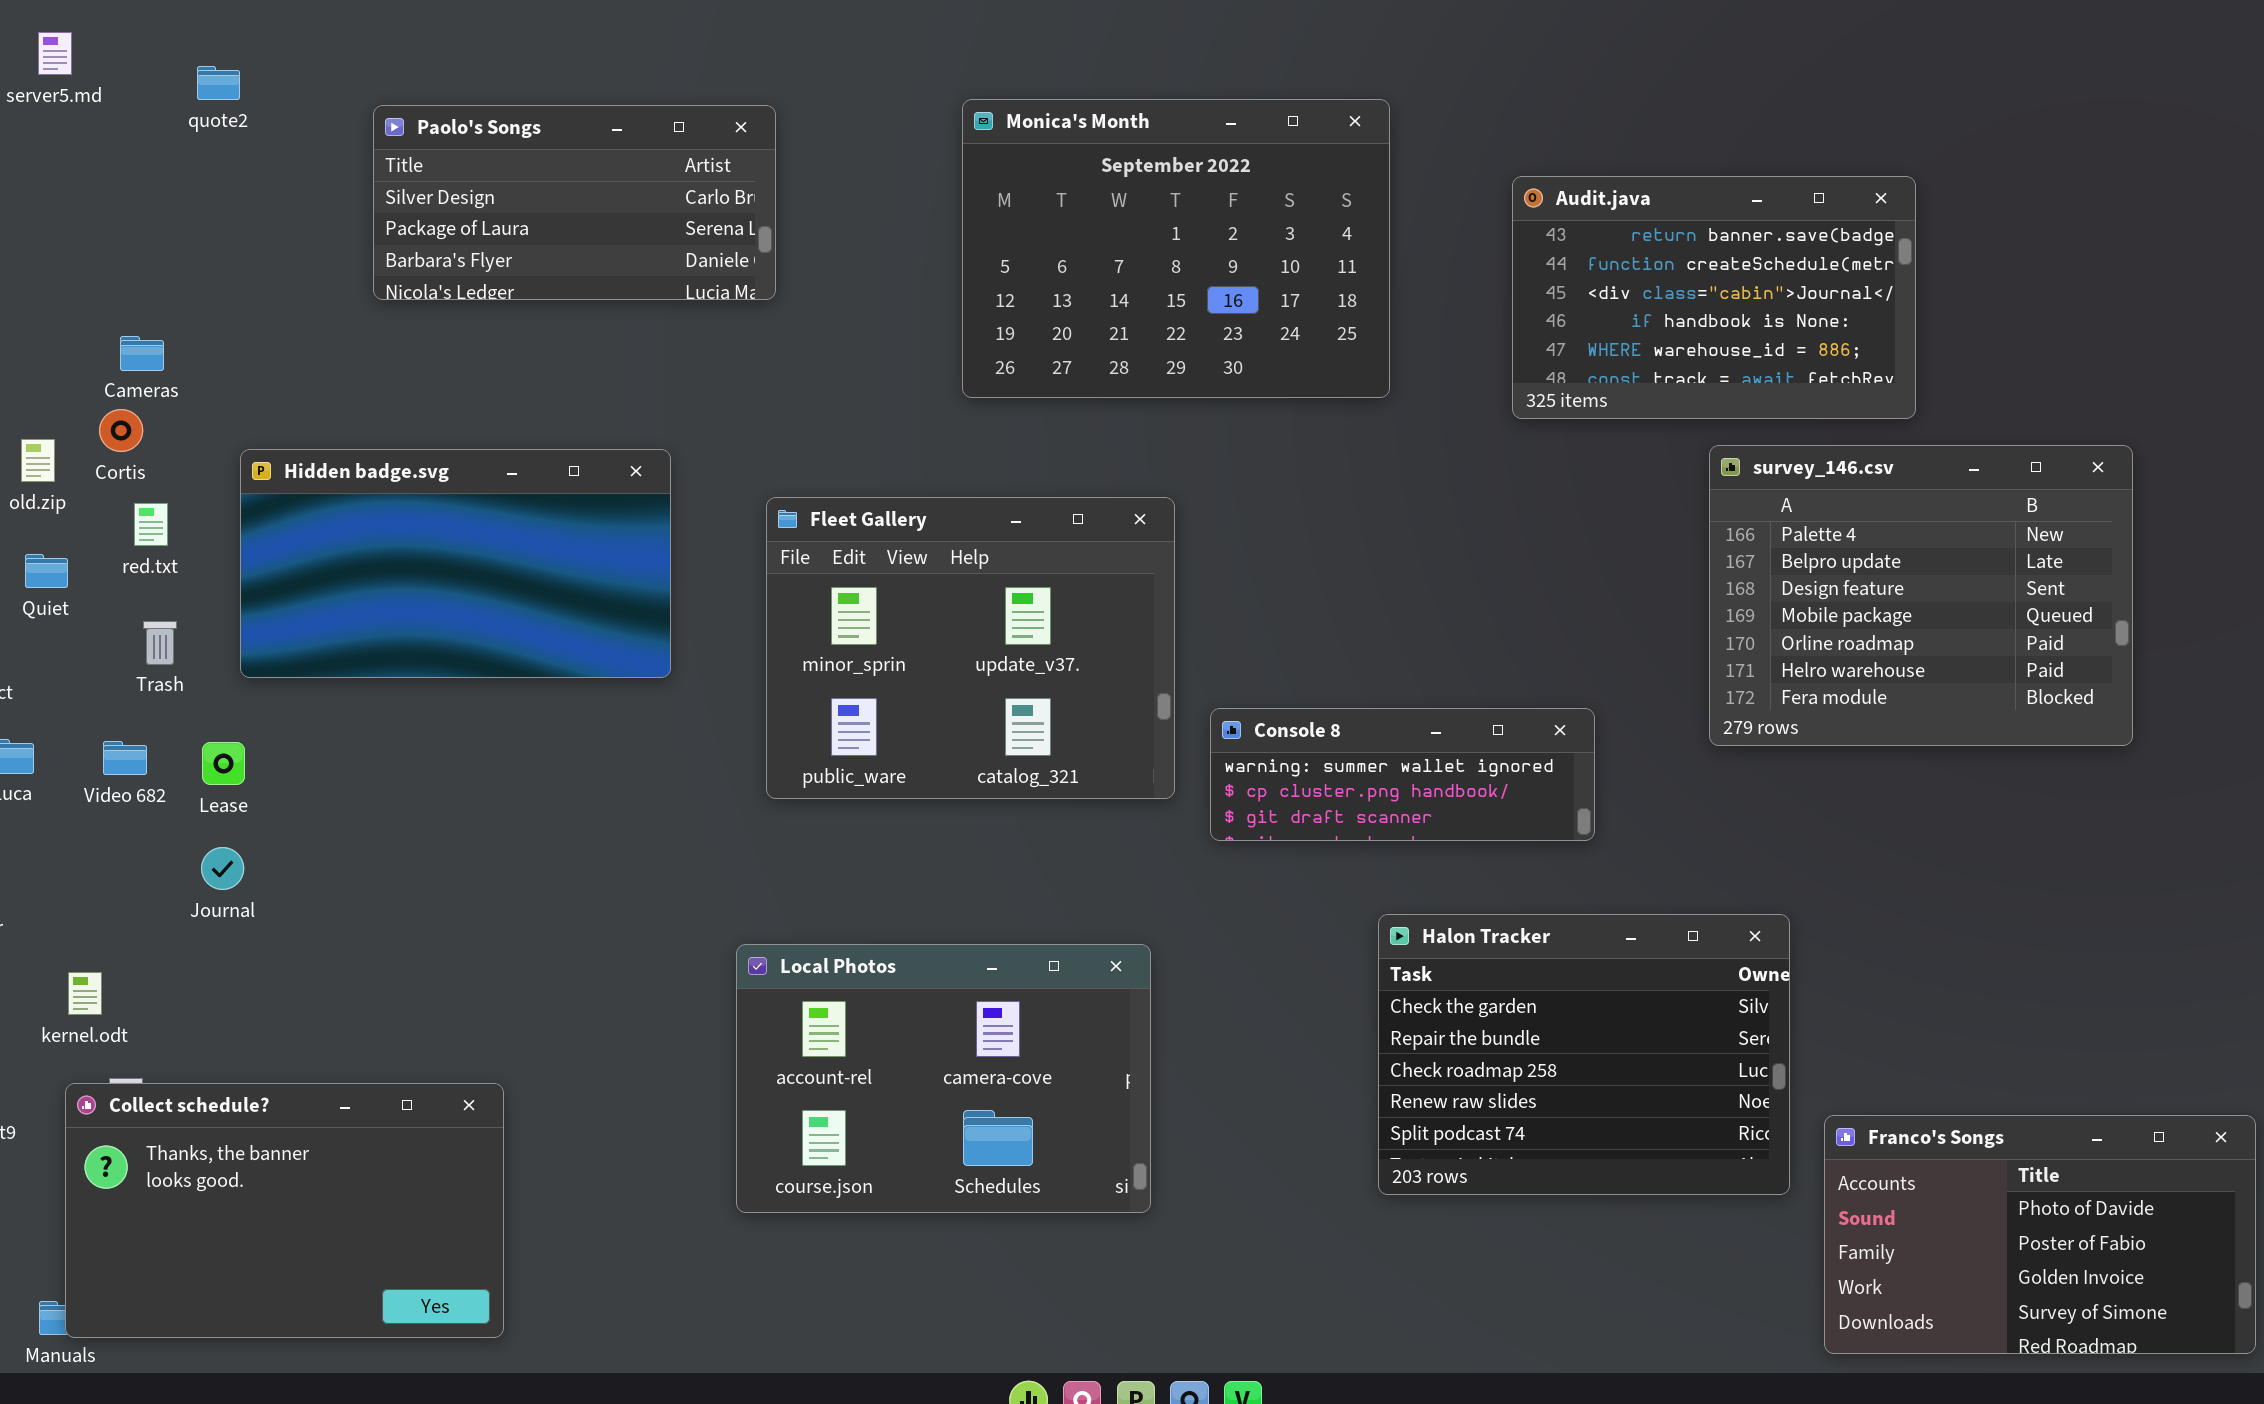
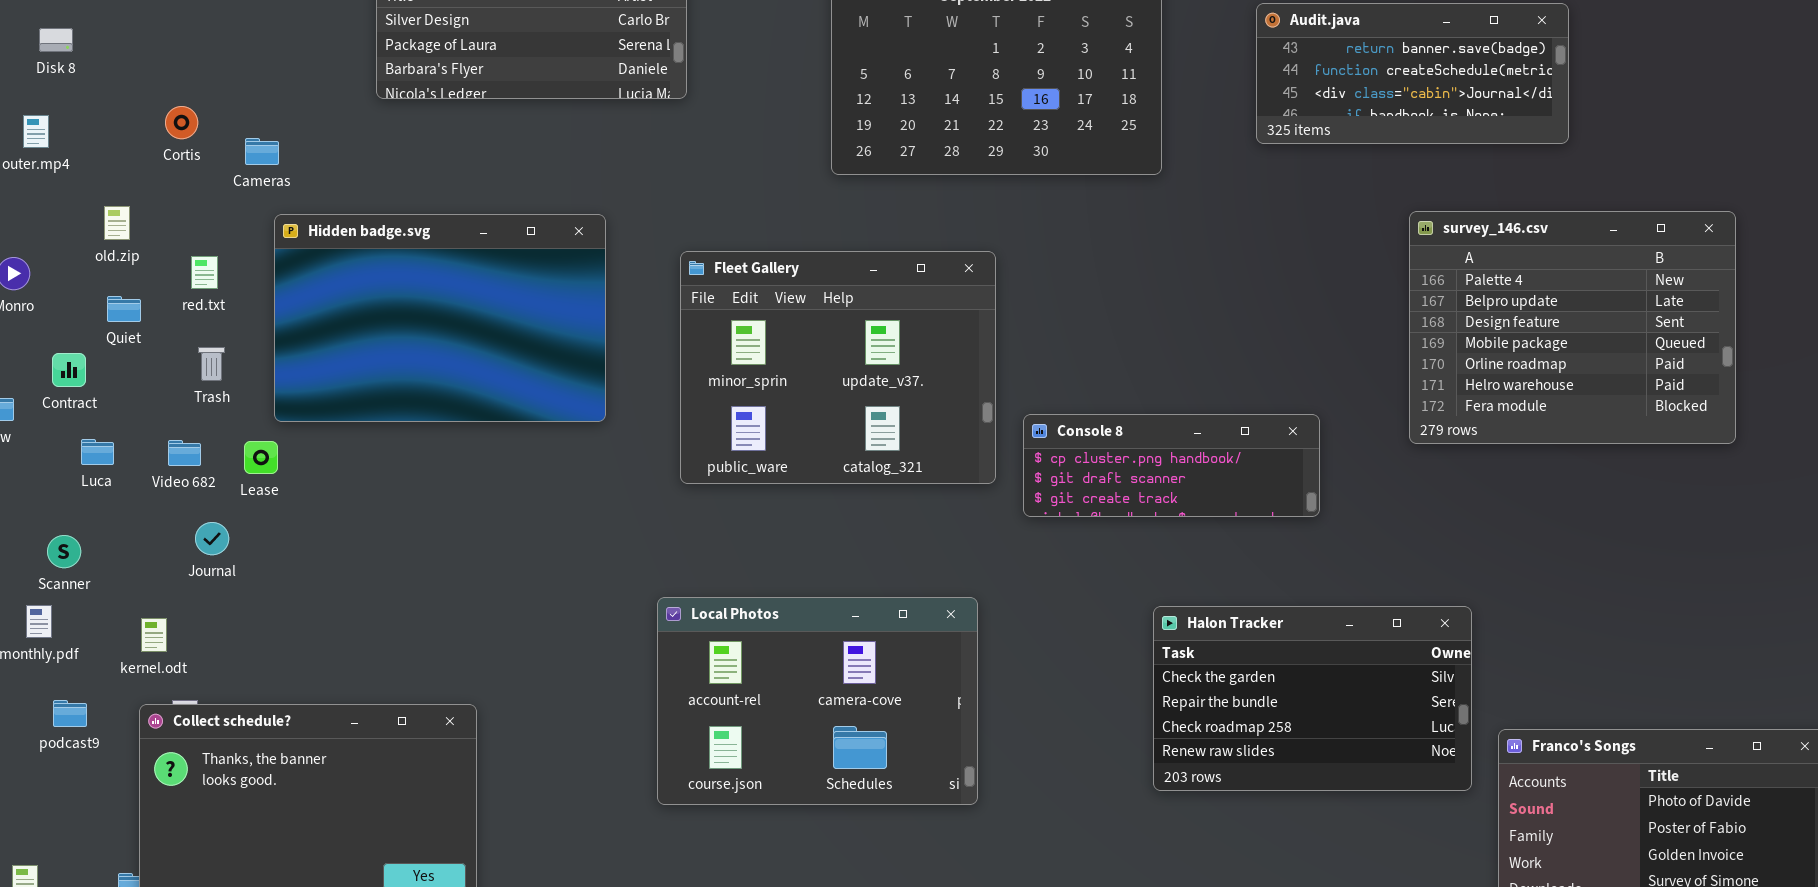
Audit.java: [1512,176,1916,419] -> [1256,3,1569,144], resized
Cameras: [120,336,164,371] -> [245,138,279,165], moved
Cortis: [99,409,143,452] -> [165,106,198,139], moved
Hidden badge.svg: [240,449,671,678] -> [274,214,606,422], resized
Console 8: [1210,708,1595,841] -> [1023,414,1320,517], scrolled down 1 row
Journal: [201,847,244,890] -> [195,522,229,555], moved
Halon Tracker: [1378,914,1790,1195] -> [1153,606,1472,791], resized

